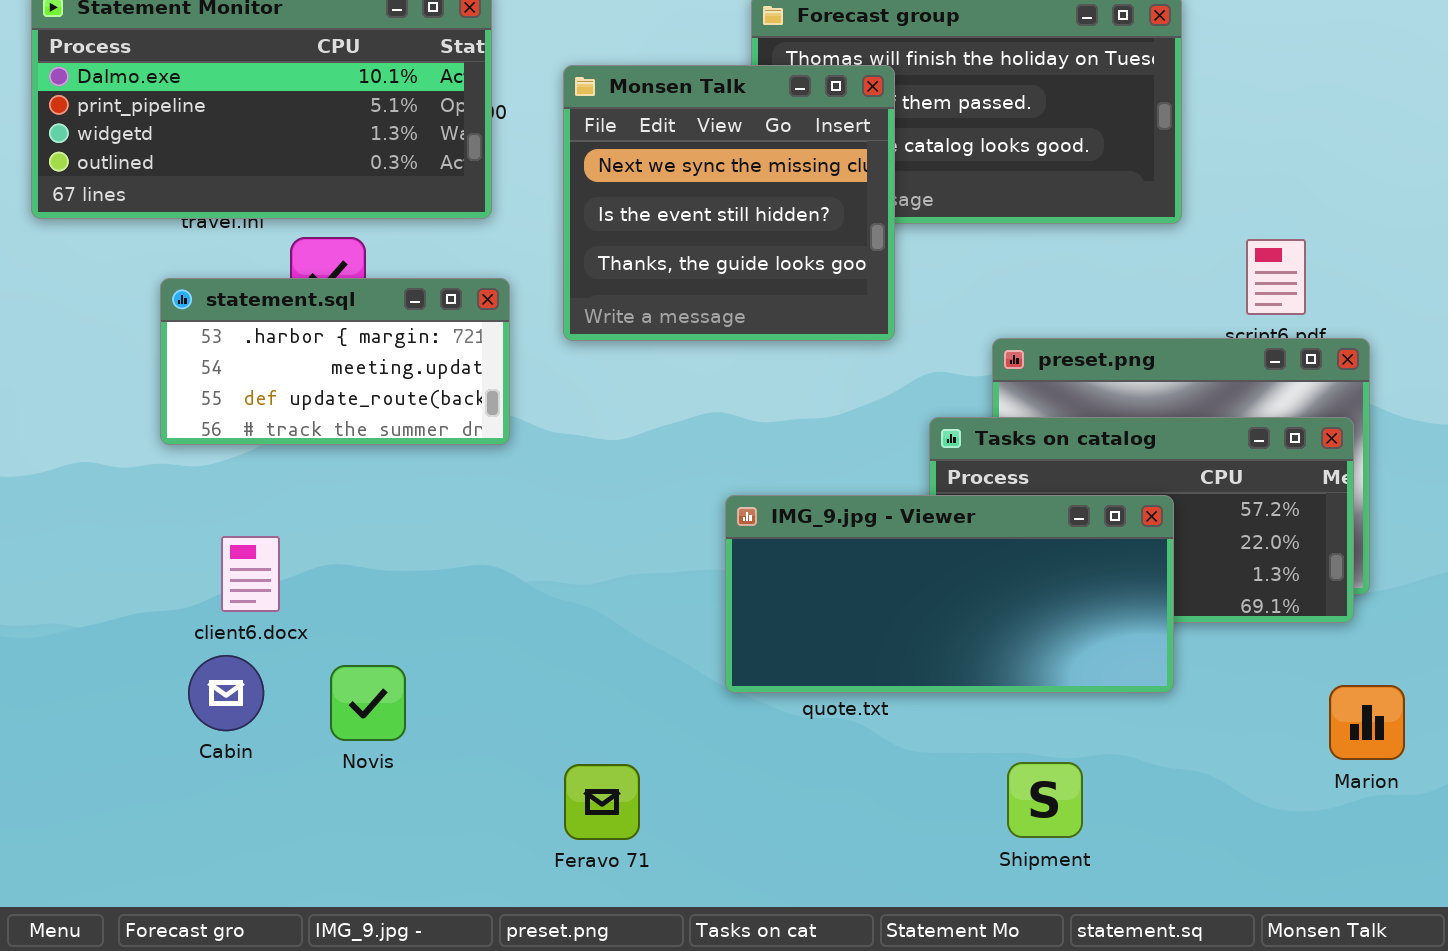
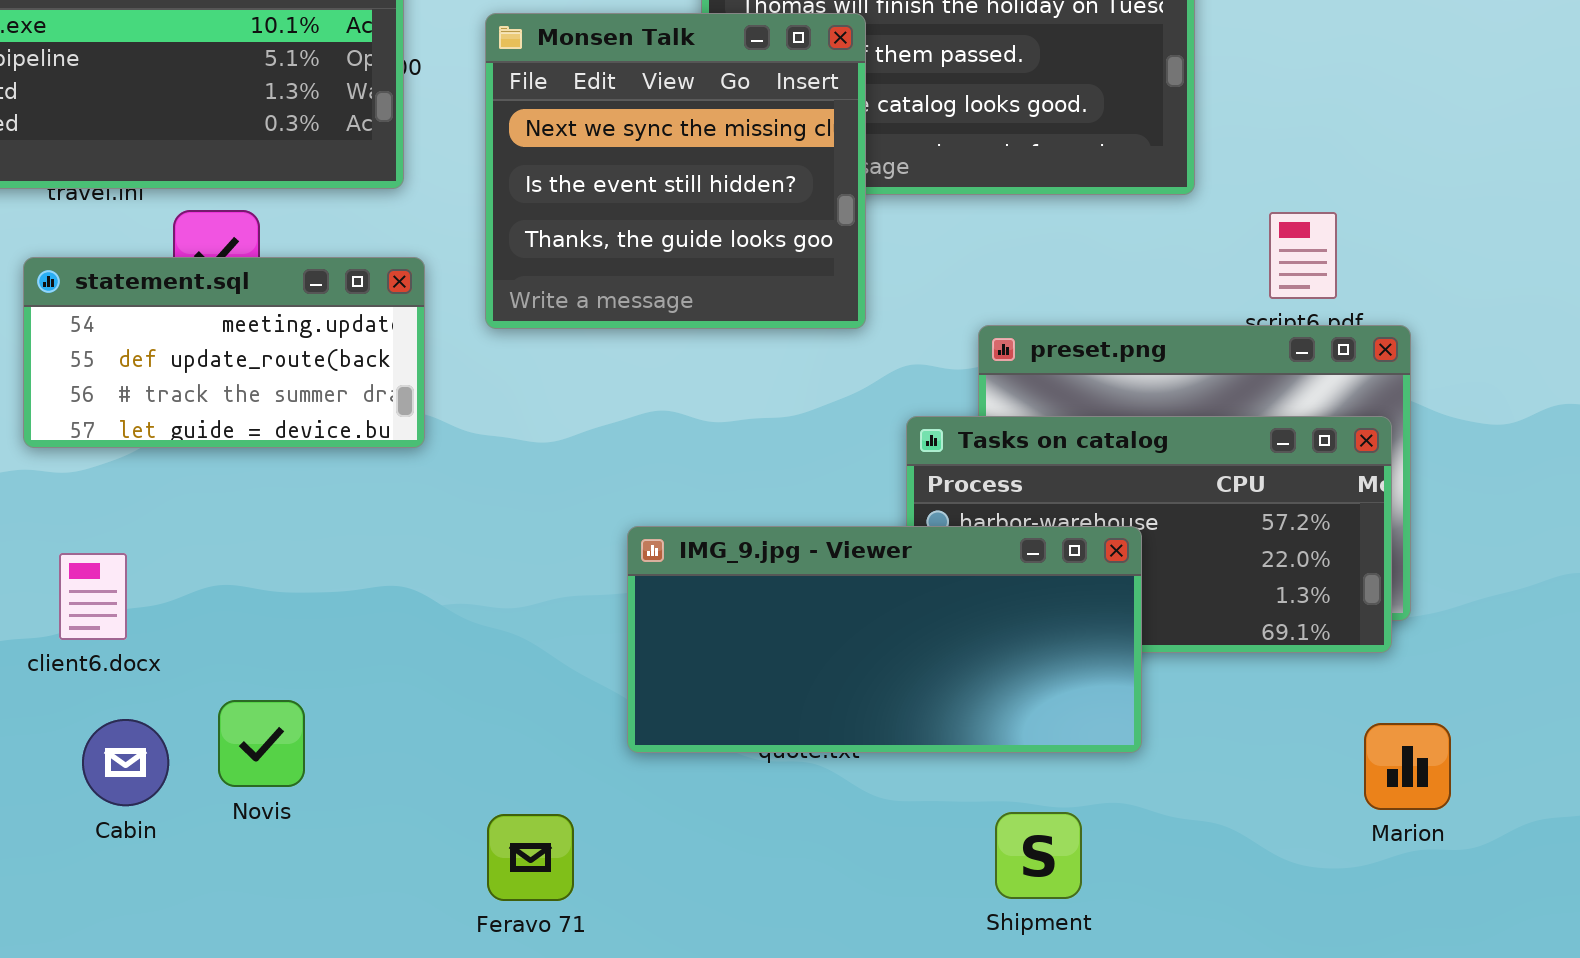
statement.sql: [160,278,510,445] -> [23,257,425,448], scrolled down 1 row
IMG_9.jpg - Viewer: [725,495,1174,693] -> [627,526,1142,753], moved
client6.docx: [221,536,280,612] -> [59,553,127,640], moved
Cabin: [188,655,264,731] -> [82,719,169,806], moved

